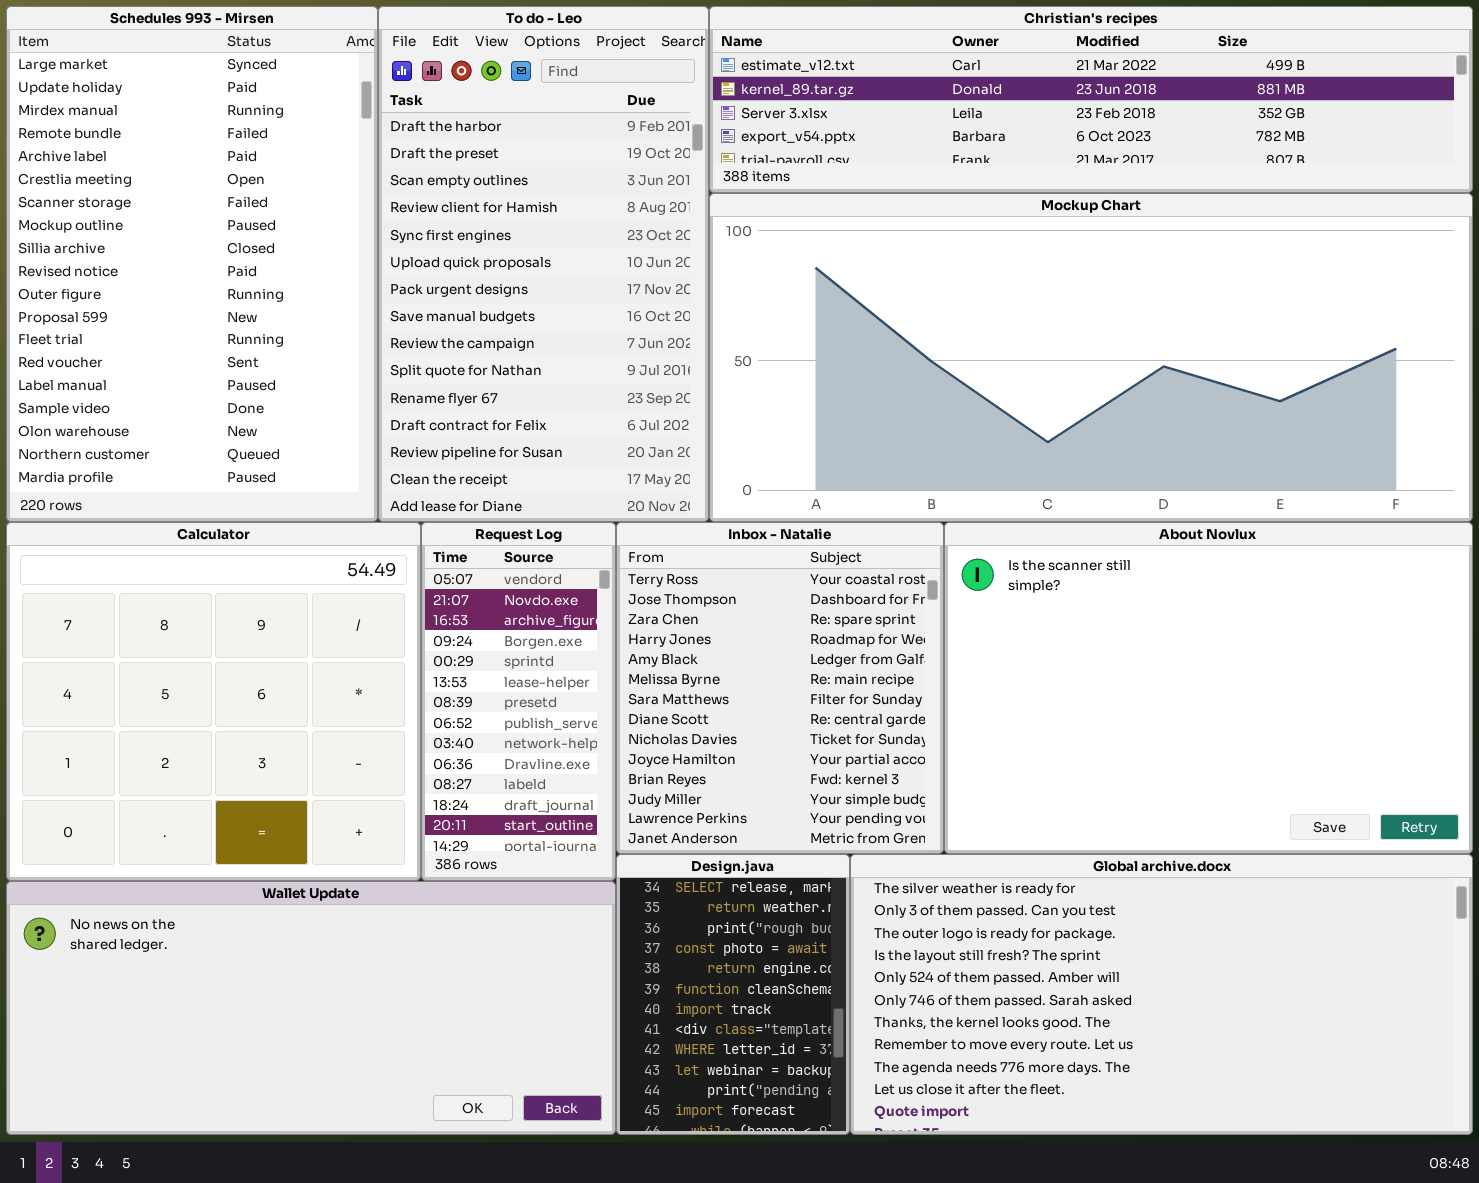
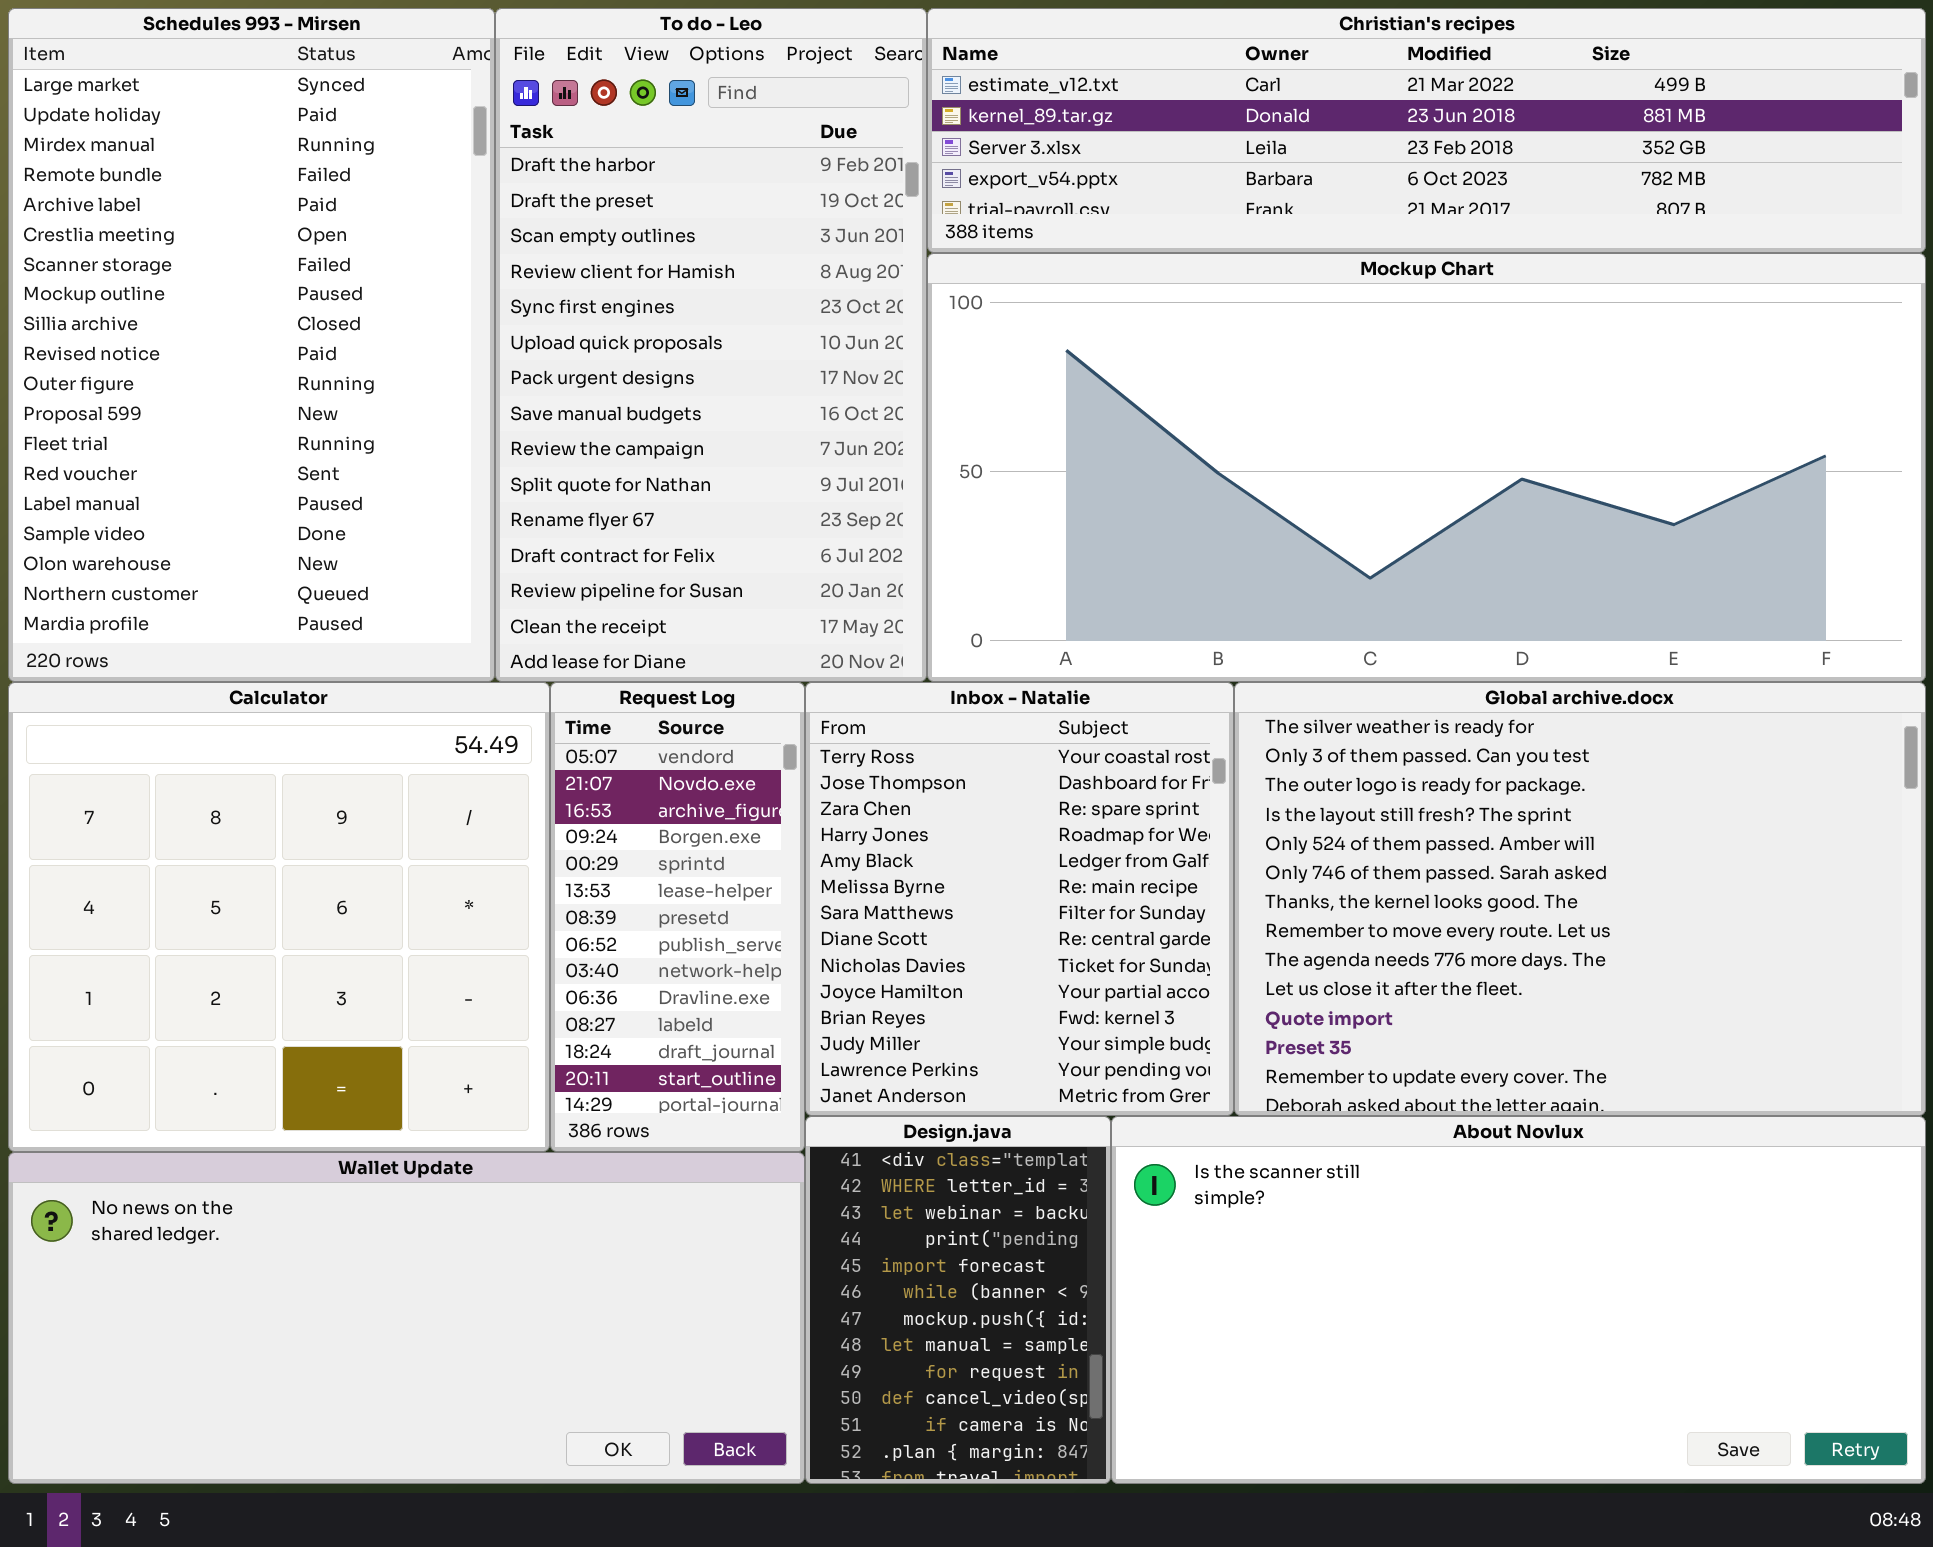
About Novlux: [944,522,1473,854] -> [1111,1116,1926,1484], moved, resized
Design.java: [616,854,850,1135] -> [805,1116,1111,1484], scrolled down 7 rows
Global archive.docx: [850,854,1473,1135] -> [1234,682,1926,1116], moved, resized

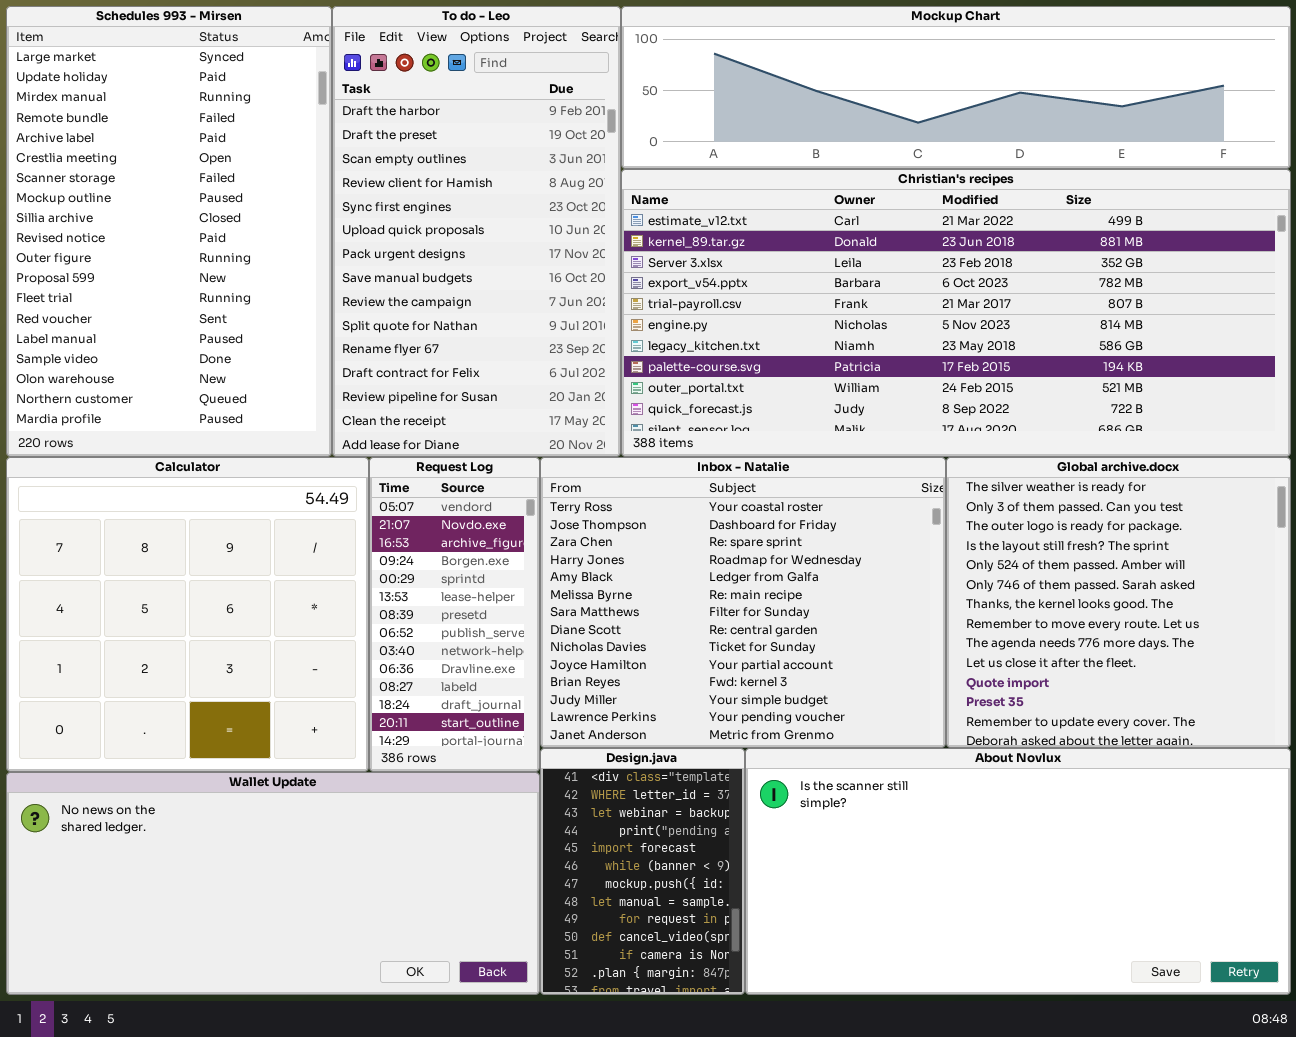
Christian's recipes: [927,8,1926,253] -> [621,169,1291,457], moved, resized
Mockup Chart: [927,253,1926,682] -> [621,6,1291,169], moved, resized
Inbox - Natalie: [805,682,1234,1116] -> [540,457,946,748], resized
Global archive.docx: [1234,682,1926,1116] -> [946,457,1291,748], resized

